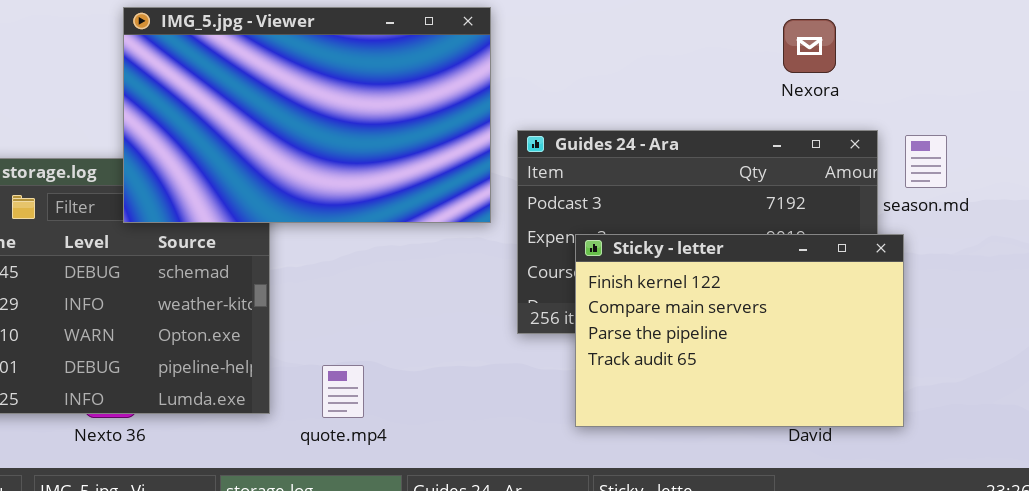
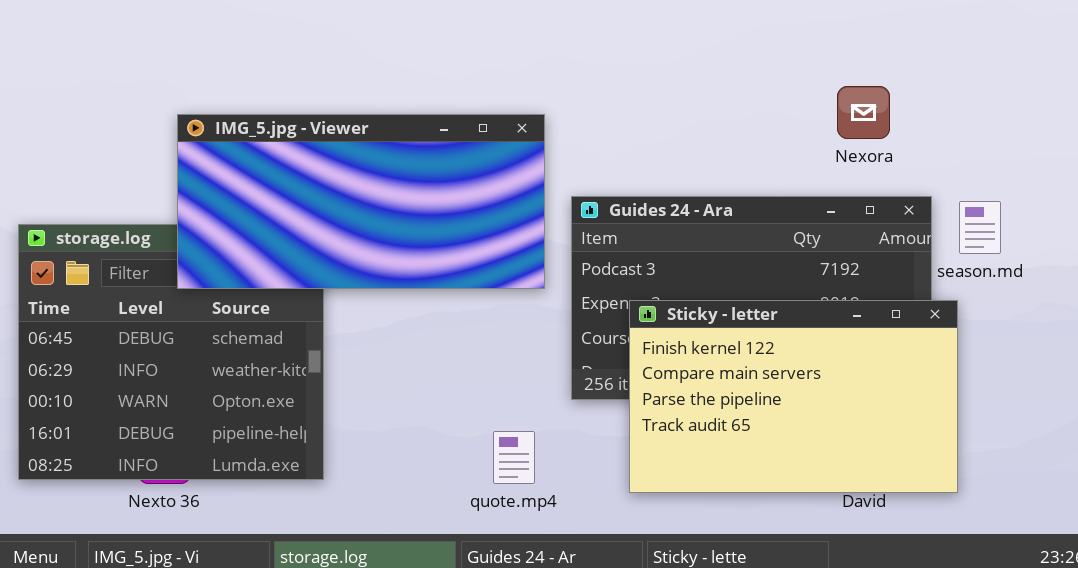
IMG_5.jpg - Viewer: [123,7,491,223] -> [177,114,545,289], resized
quote.mp4: [322,365,364,418] -> [493,431,535,484], moved

